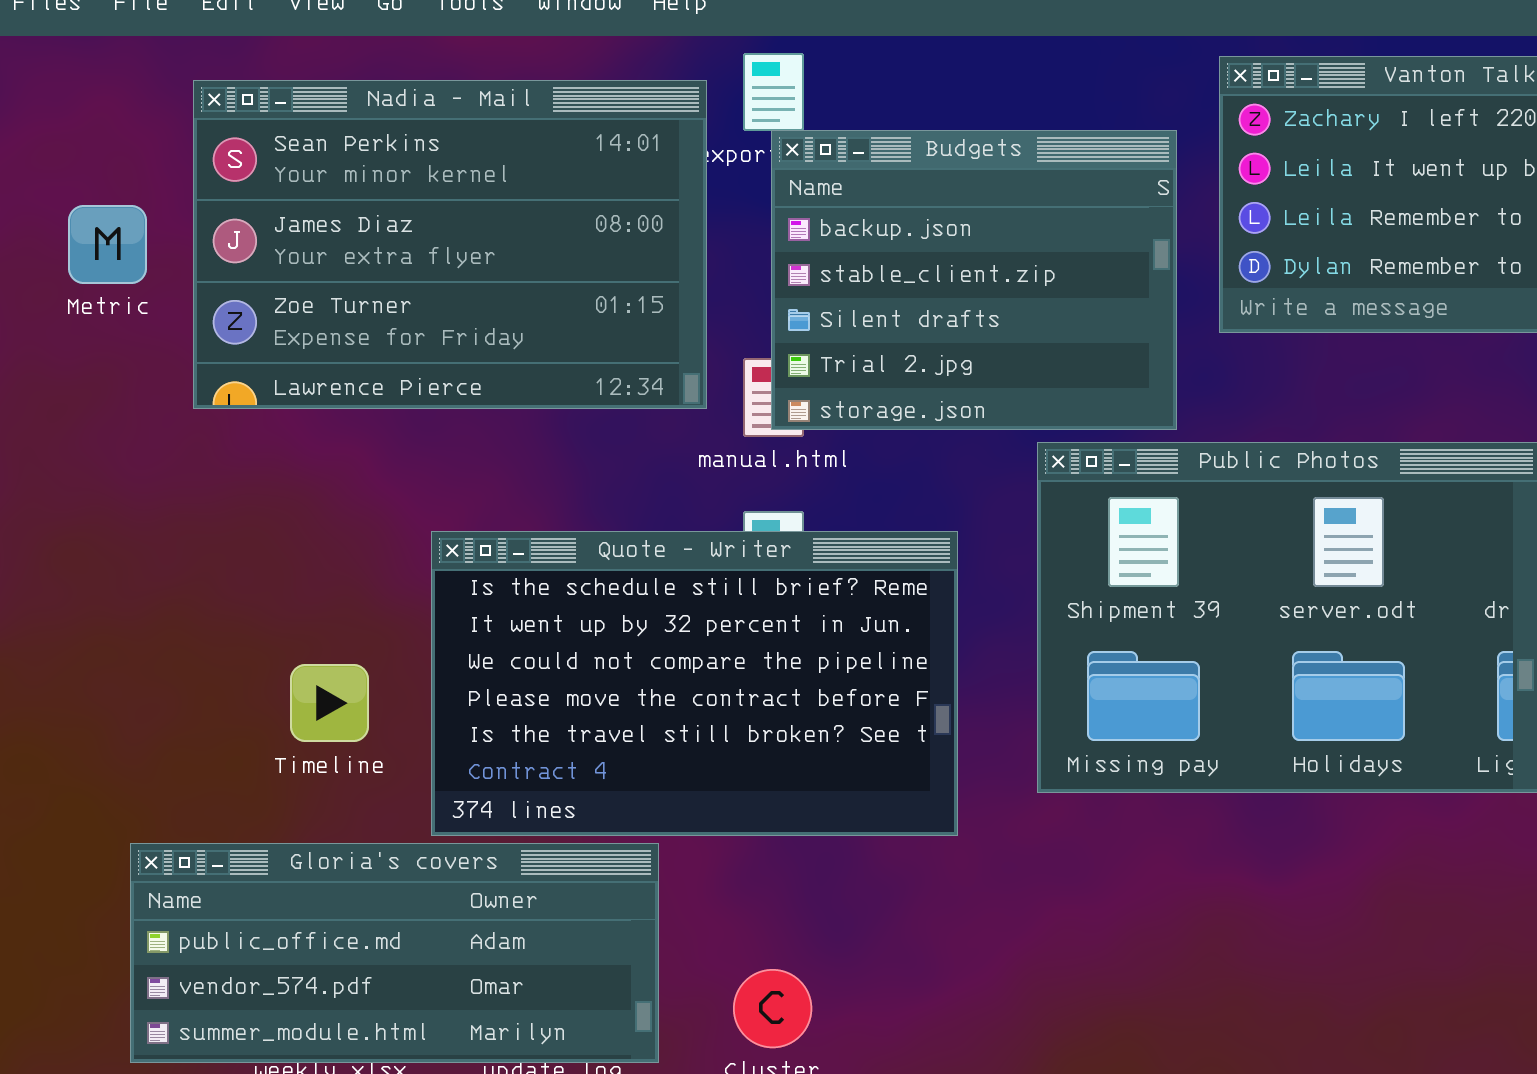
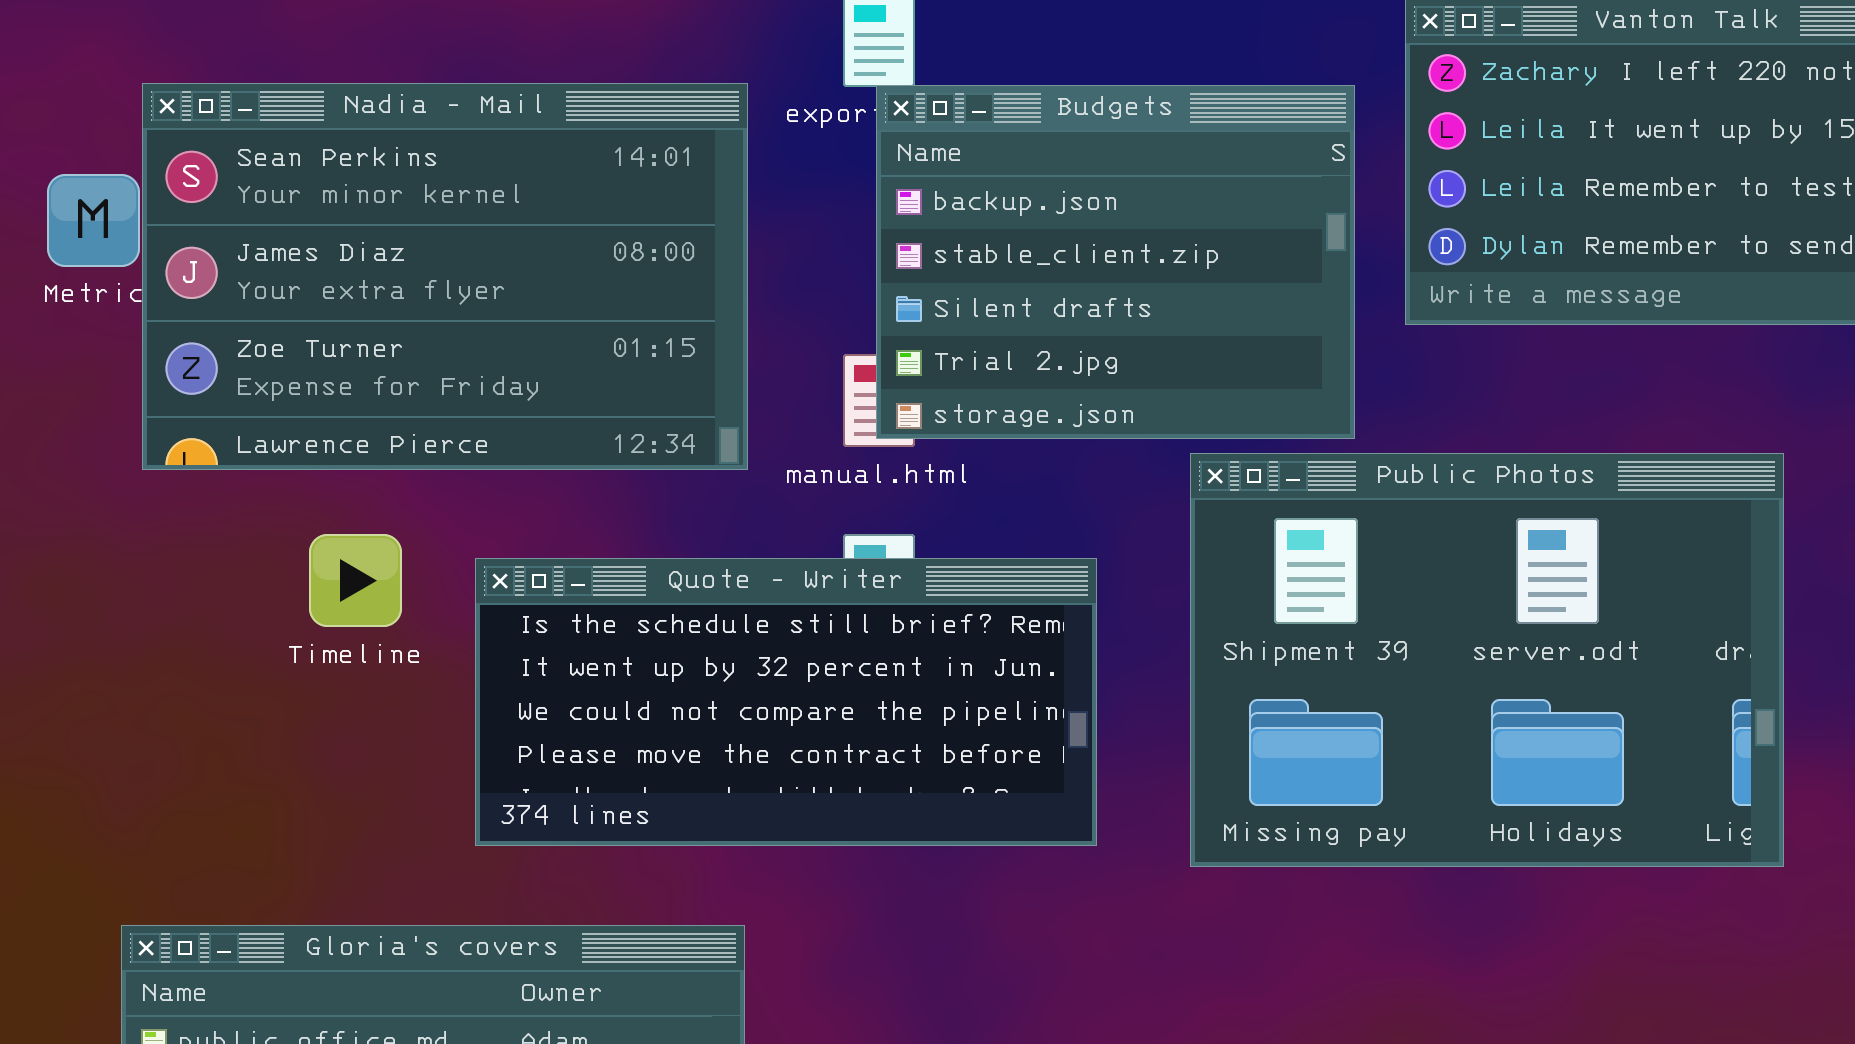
Nadia - Mail: [193,80,707,409] -> [142,83,748,470], moved
Quote - Writer: [431,531,958,836] -> [475,558,1097,846], resized
Timeline: [290,664,369,742] -> [309,534,402,627], moved

